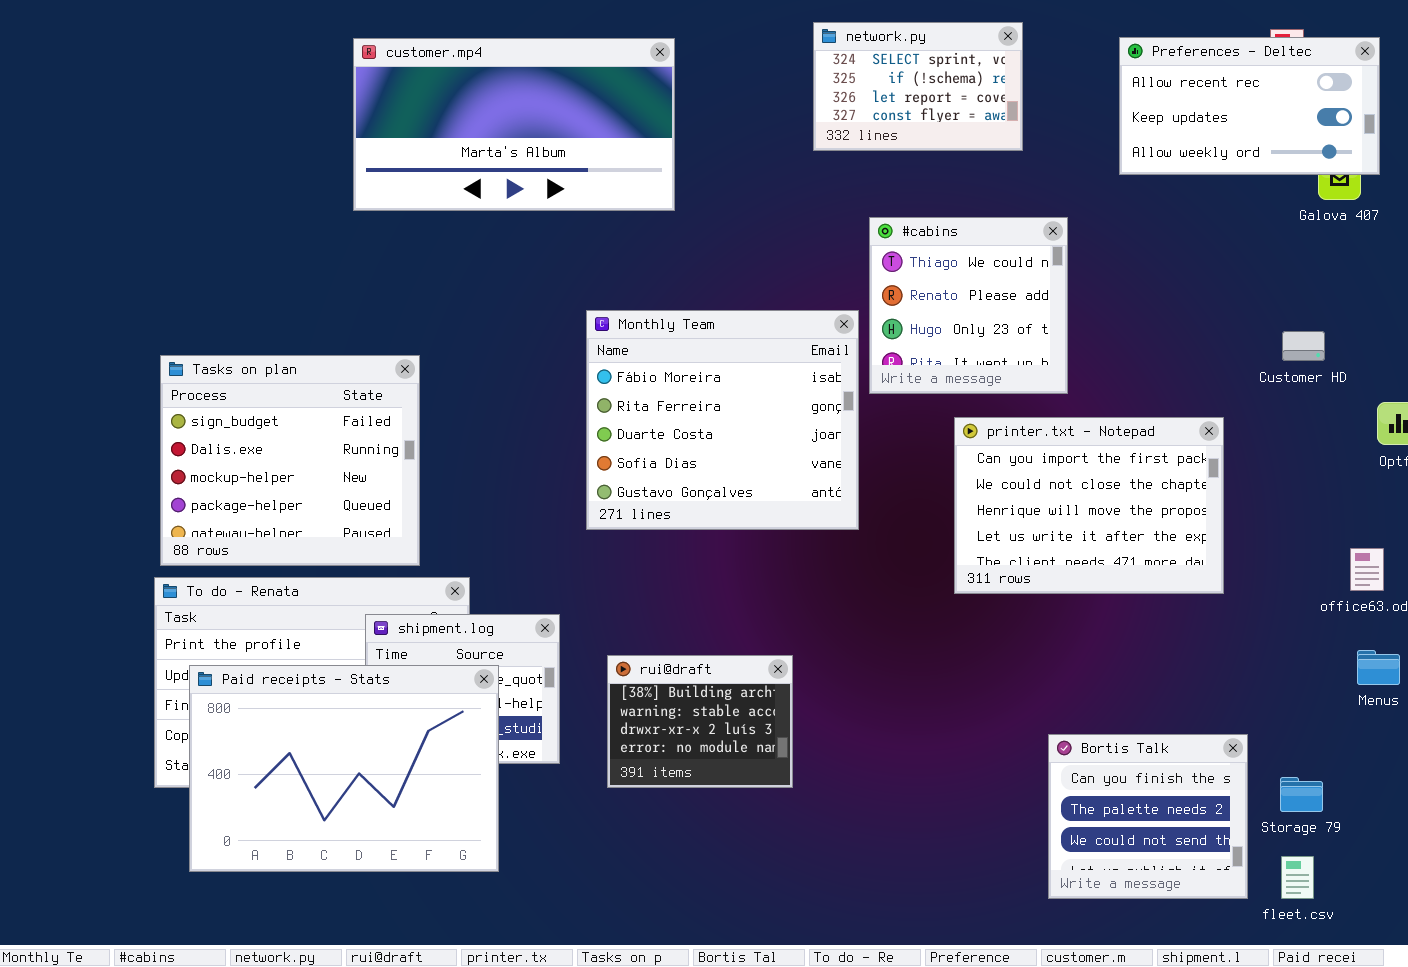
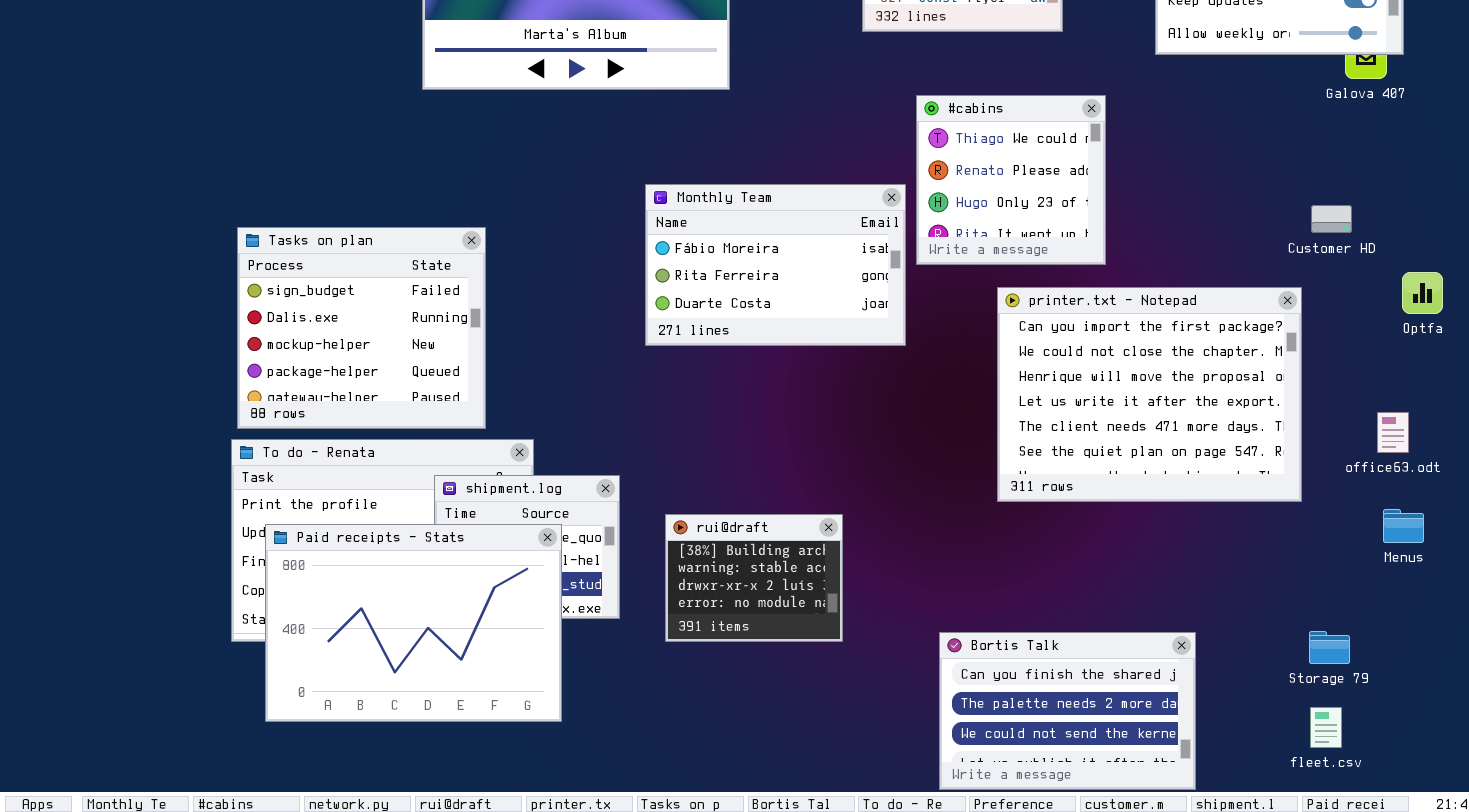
Monthly Team: [586,310,859,530] -> [645,184,906,346], resized
printer.txt - Notepad: [954,417,1224,594] -> [997,287,1302,502], resized
Bortis Talk: [1048,734,1248,899] -> [939,632,1196,790], moved, resized

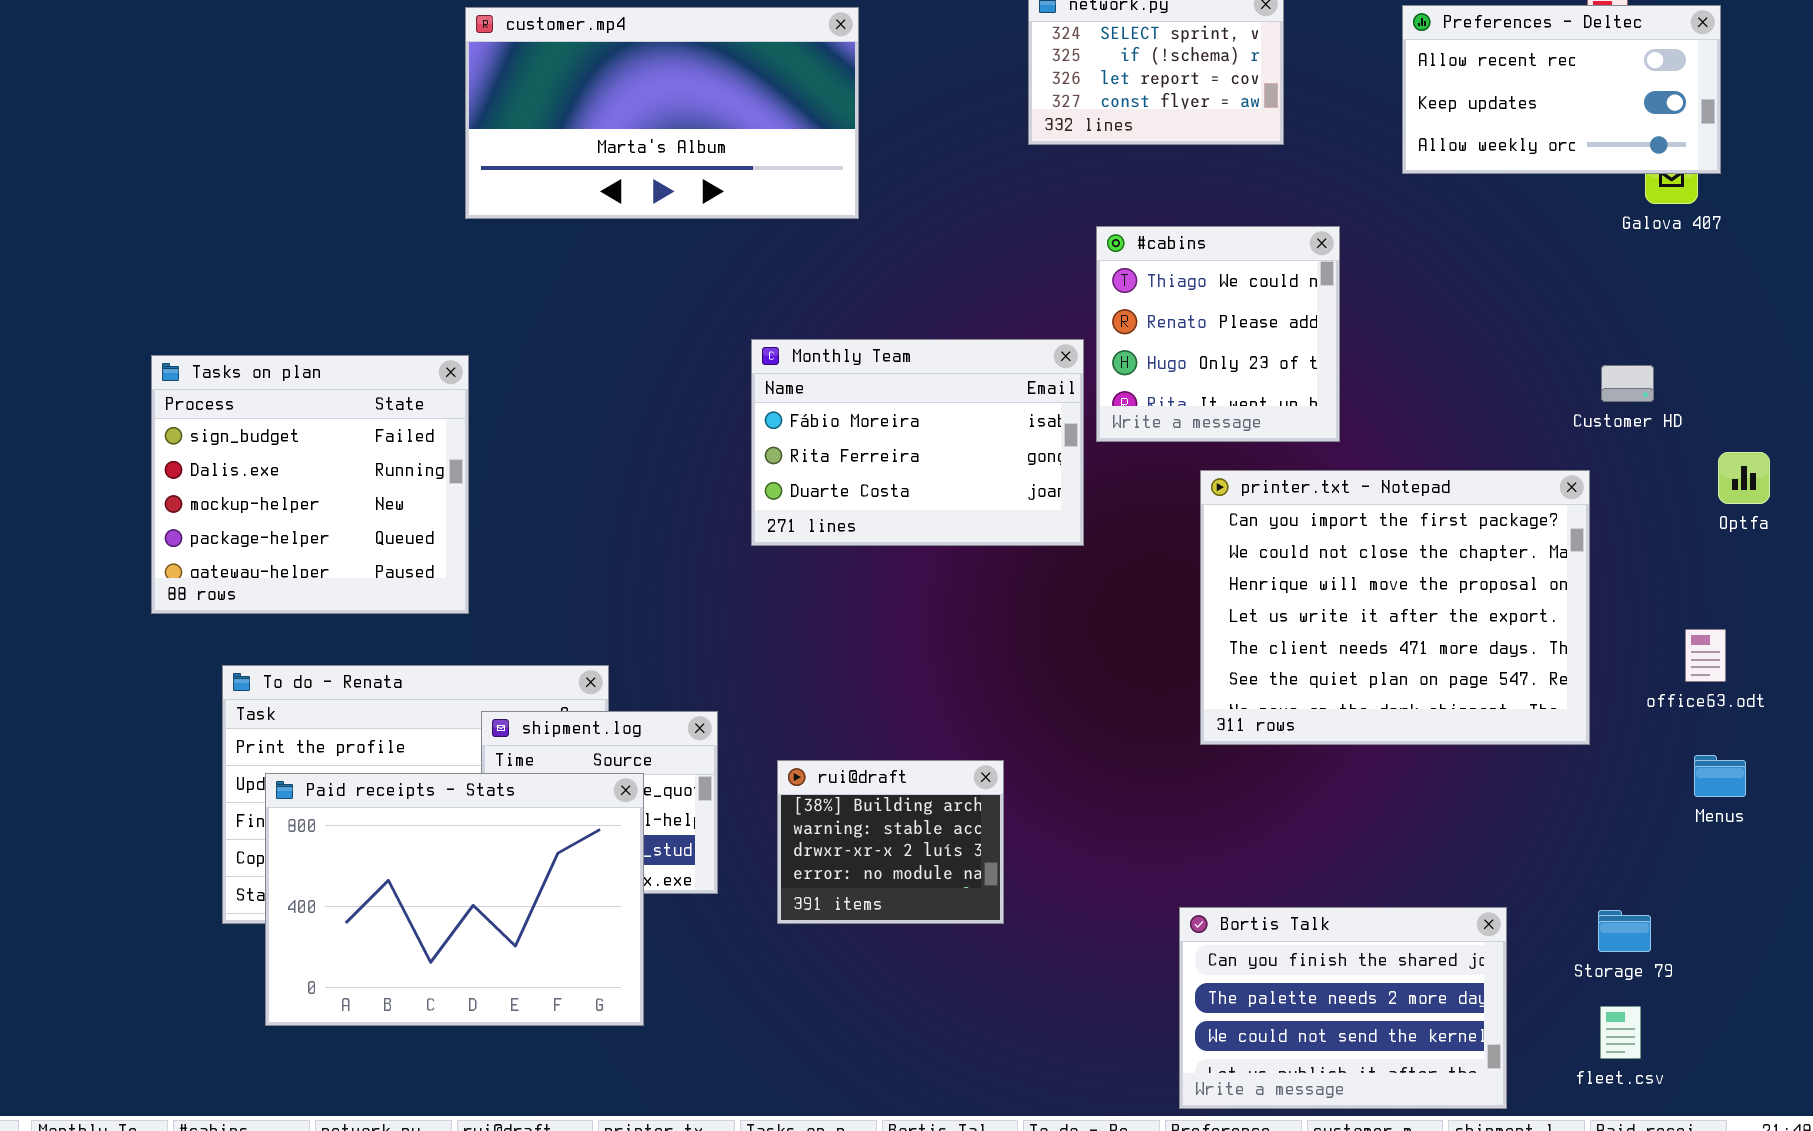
Tasks on plan: [237,227,486,429] -> [151,355,469,614], moved
Bortis Talk: [939,632,1196,790] -> [1179,907,1507,1109], moved

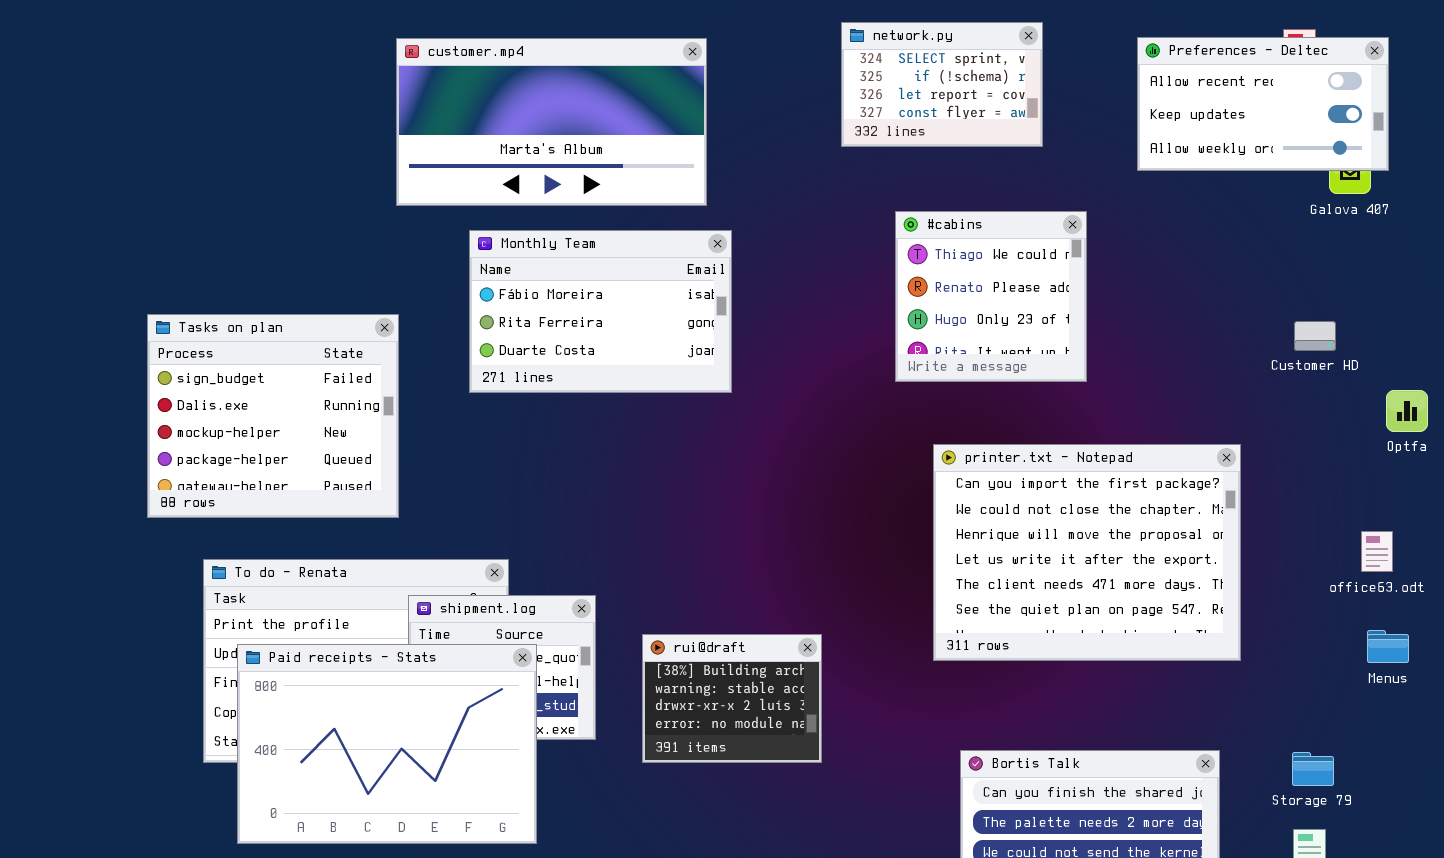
Monthly Team: [751,339,1084,546] -> [469,230,732,393], moved
printer.txt - Notepad: [1200,470,1590,745] -> [933,444,1241,661], moved

